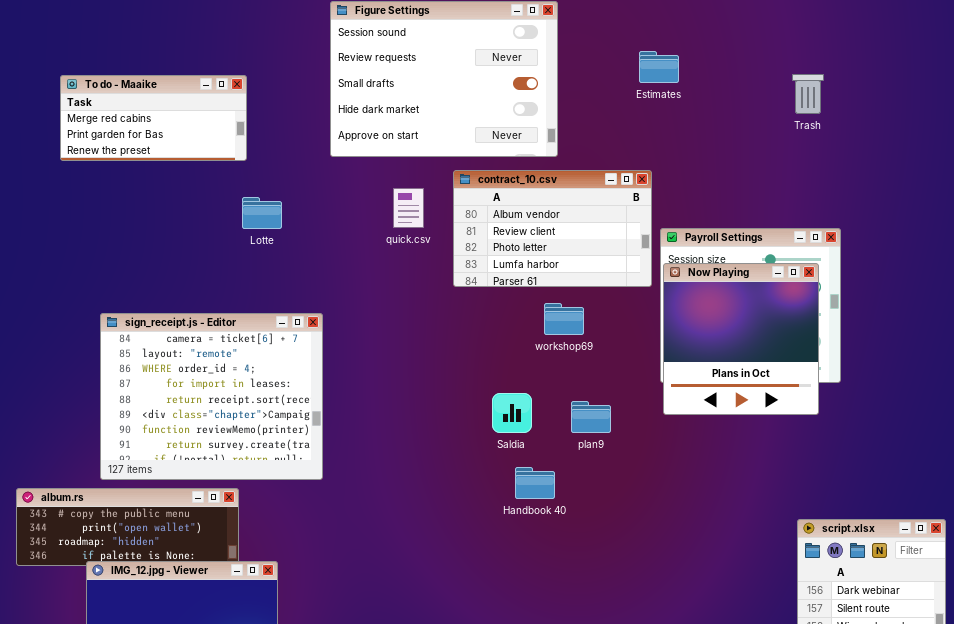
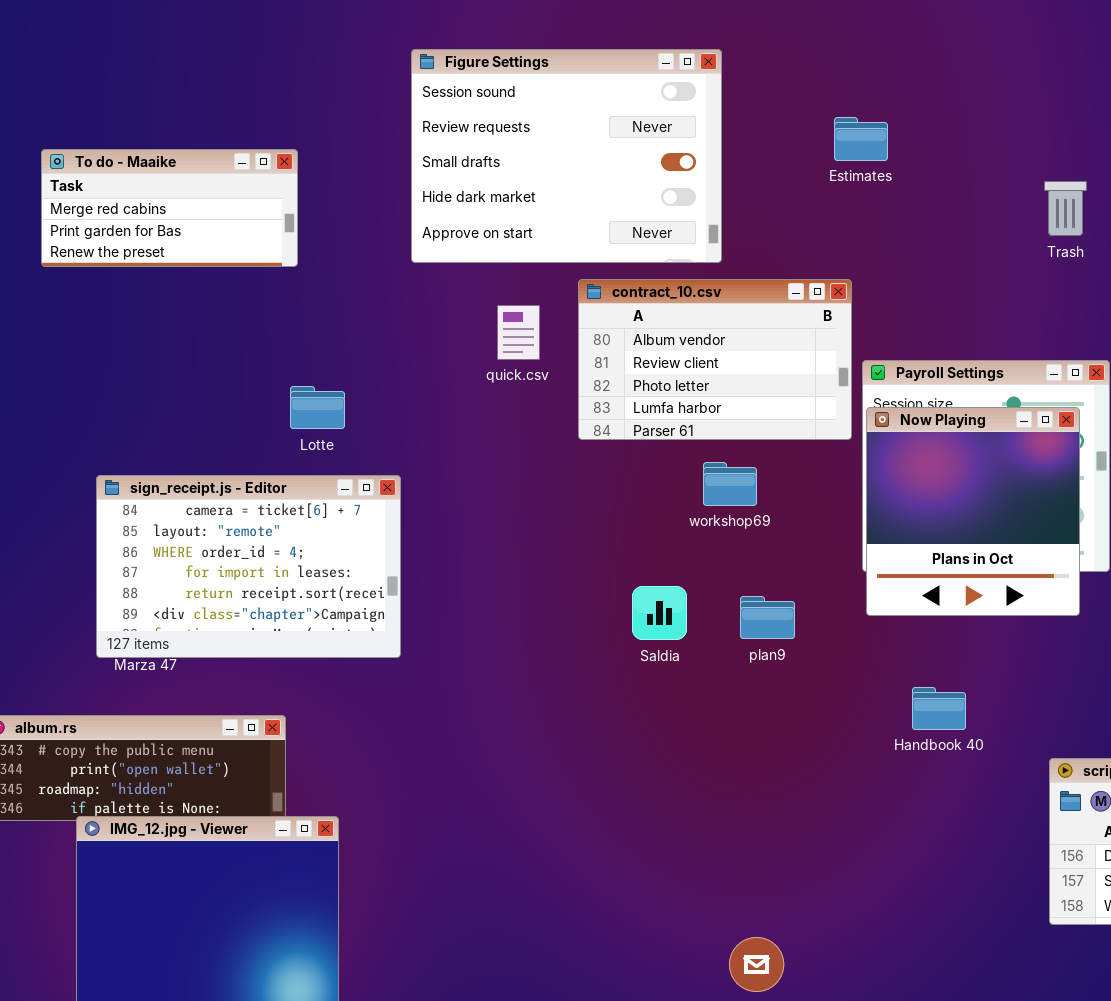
Trash: [792,74,824,114] -> [1044,181,1087,236], moved
Lotte: [242,197,282,229] -> [290,386,345,429], moved
sign_receipt.js - Editor: [100,313,323,480] -> [96,475,401,658], resized
Handbook 40: [515,467,555,499] -> [912,687,966,730], moved

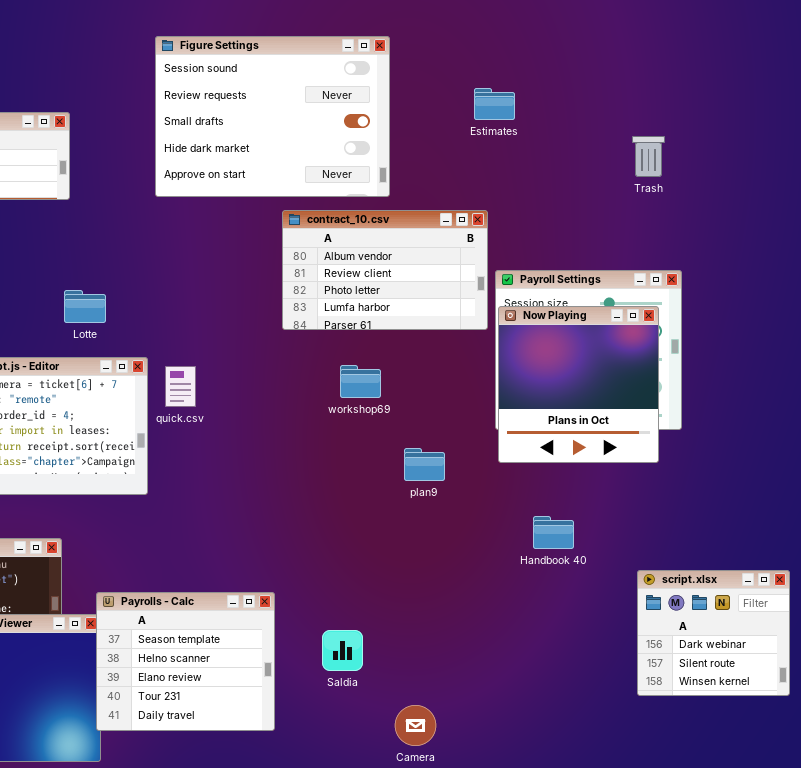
quick.csv: [497,305,540,360] -> [165,366,196,407], moved
workshop69: [703,462,757,506] -> [340,365,381,398], moved
Saldia: [632,586,687,640] -> [322,630,363,671], moved
Payrolls - Calc: none -> [96,592,275,731], opened

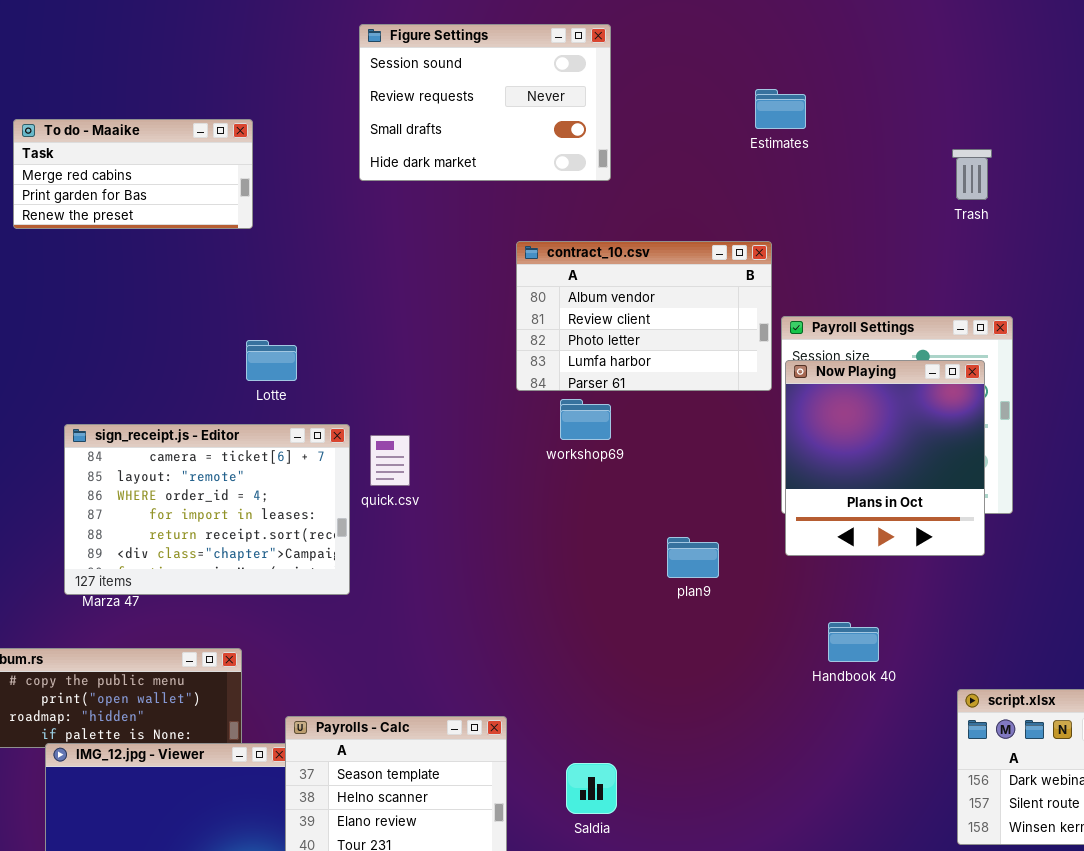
Figure Settings: [155,36,390,197] -> [359,24,611,181], resized
workshop69: [340,365,381,398] -> [560,399,611,440], moved

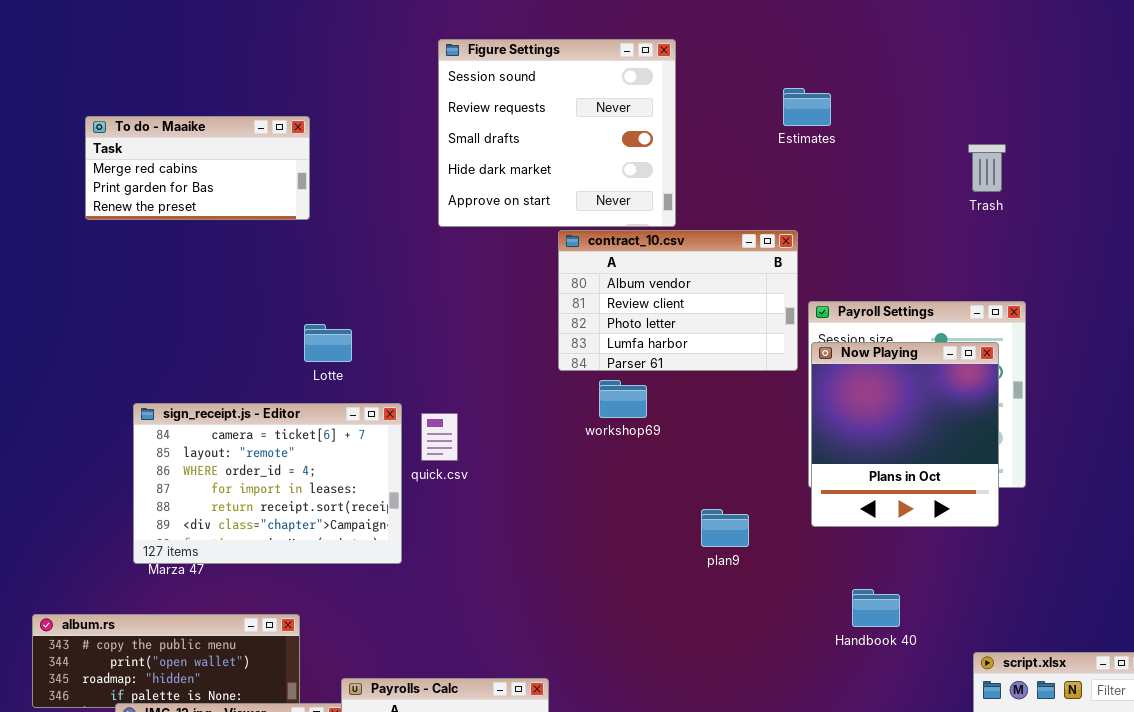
Figure Settings: [359,24,611,181] -> [438,39,676,227], moved, resized

